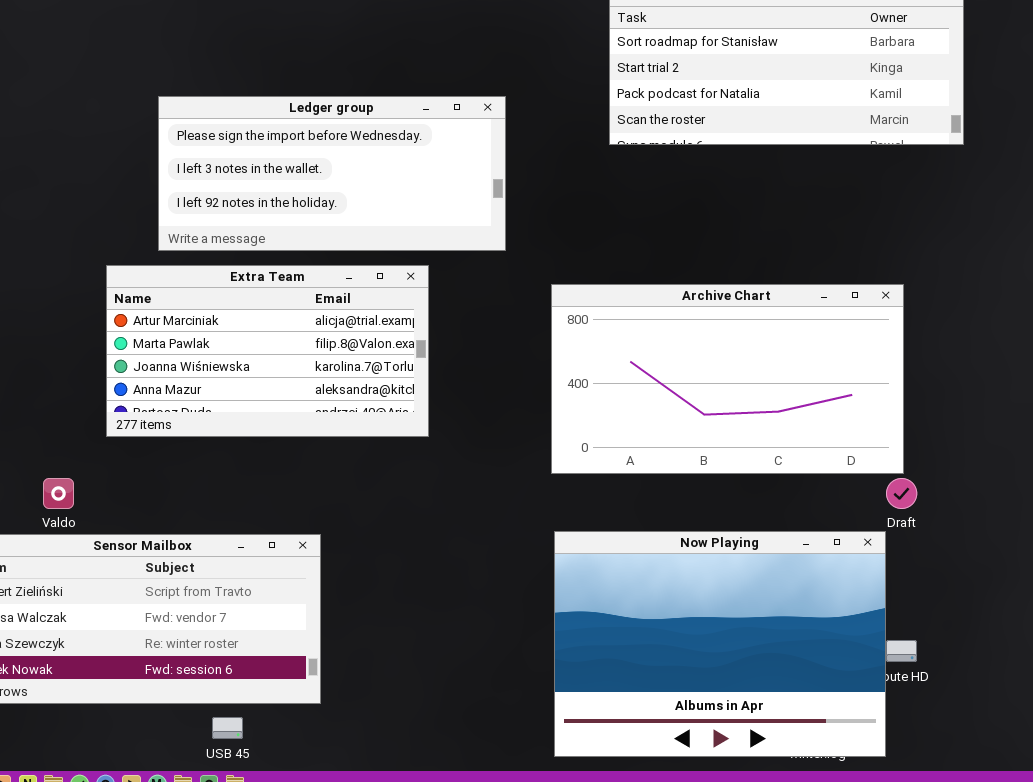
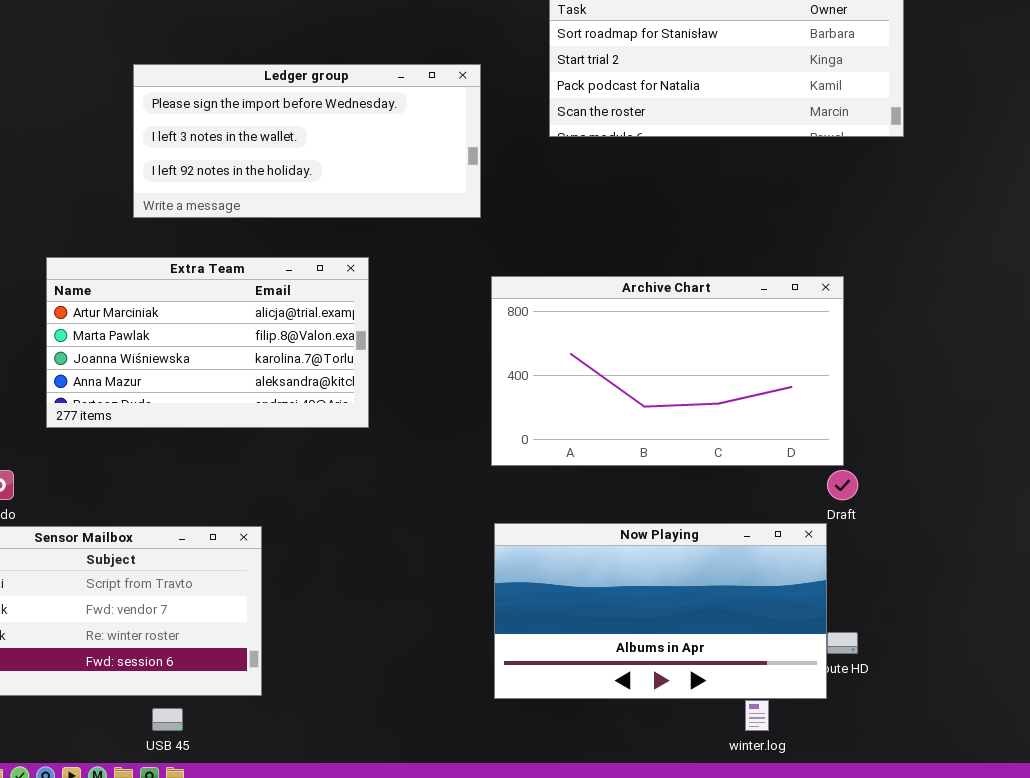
Ledger group: [158,96,506,251] -> [133,64,481,218], moved
Now Playing: [554,531,886,757] -> [494,523,827,699], resized

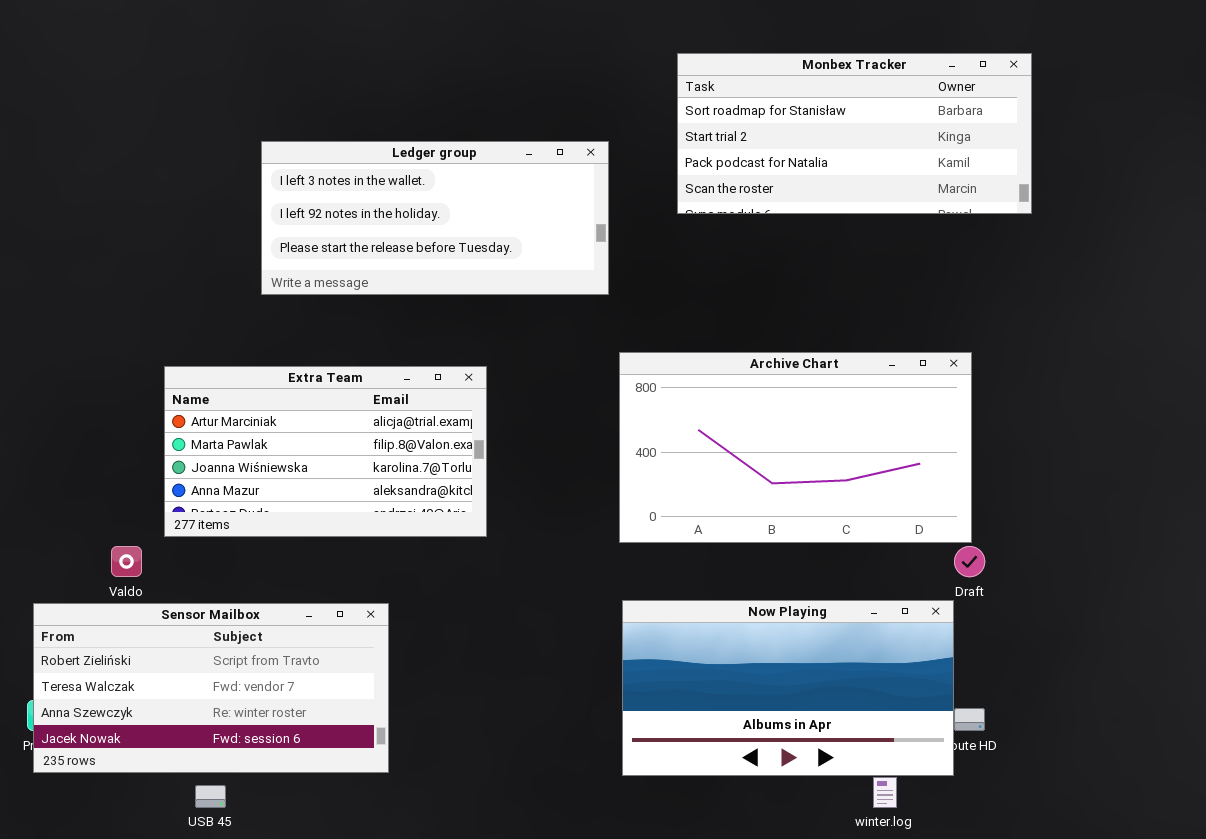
Ledger group: [133,64,481,218] -> [261,141,609,295], scrolled down 1 row
Extra Team: [46,257,369,428] -> [164,366,487,537], moved
USB 45: [152,708,183,731] -> [195,785,226,808], moved

